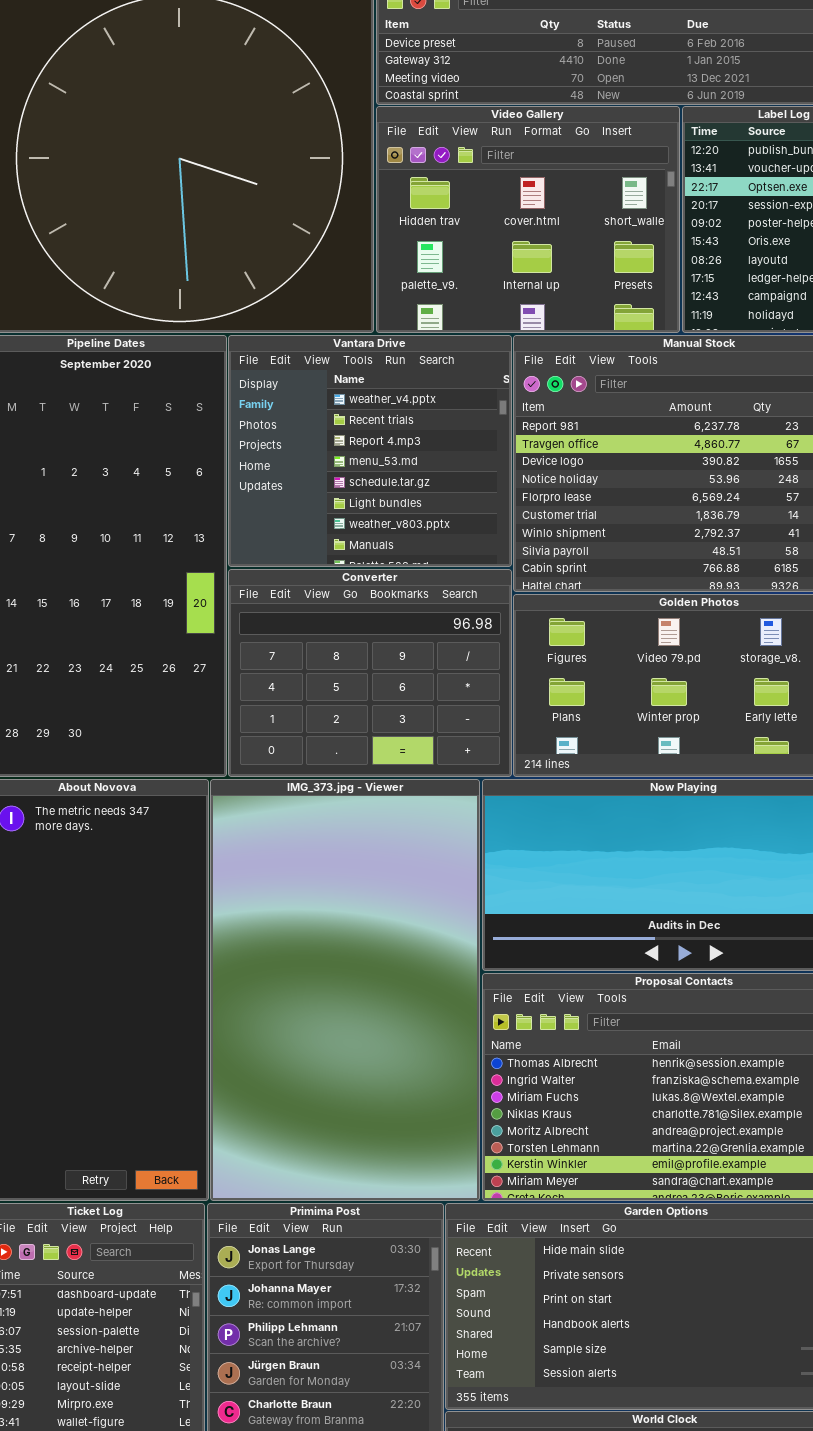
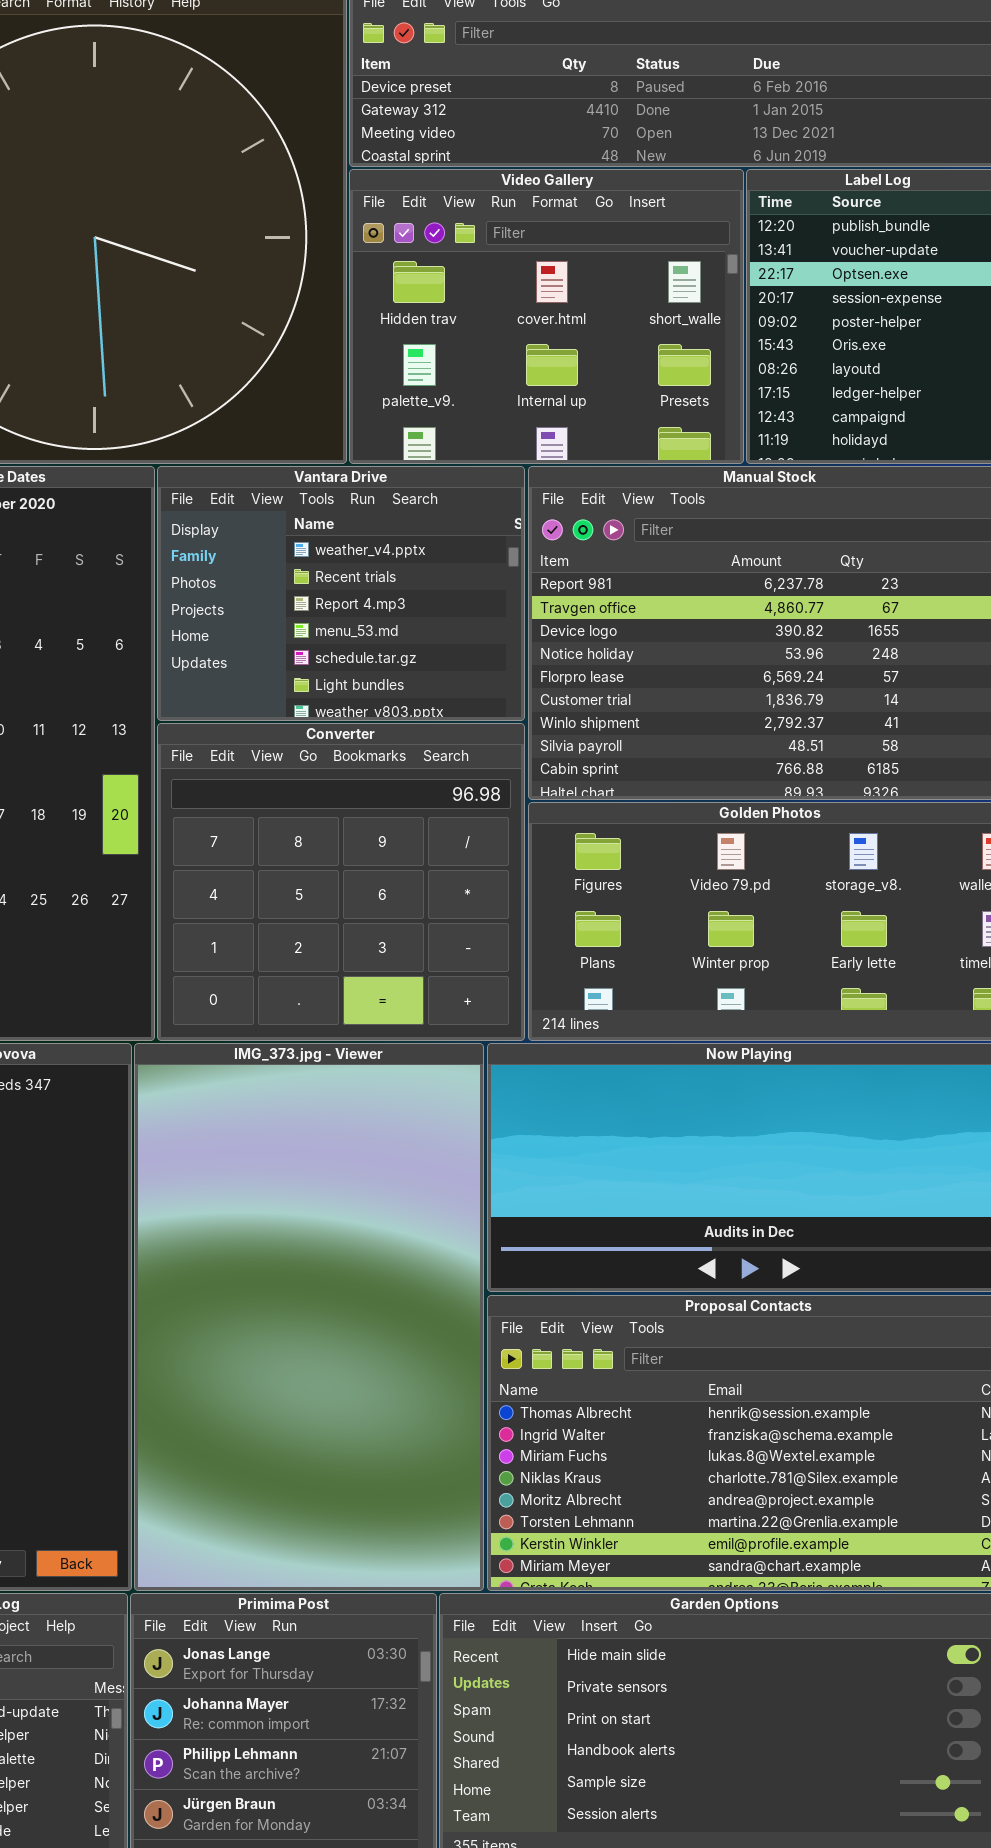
Vantara Drive: [228,335,512,567] -> [157,466,525,721], resized
Converter: [228,569,512,777] -> [157,723,525,1041], resized

